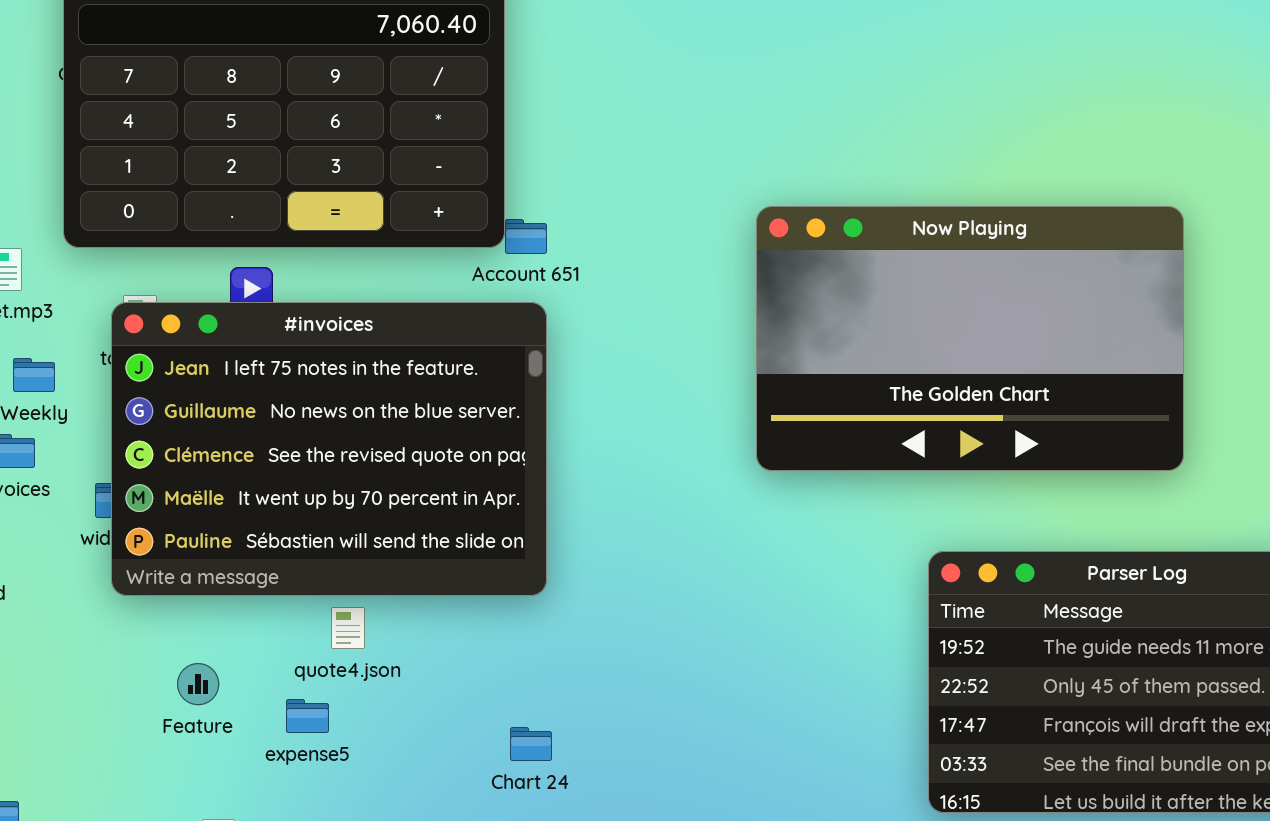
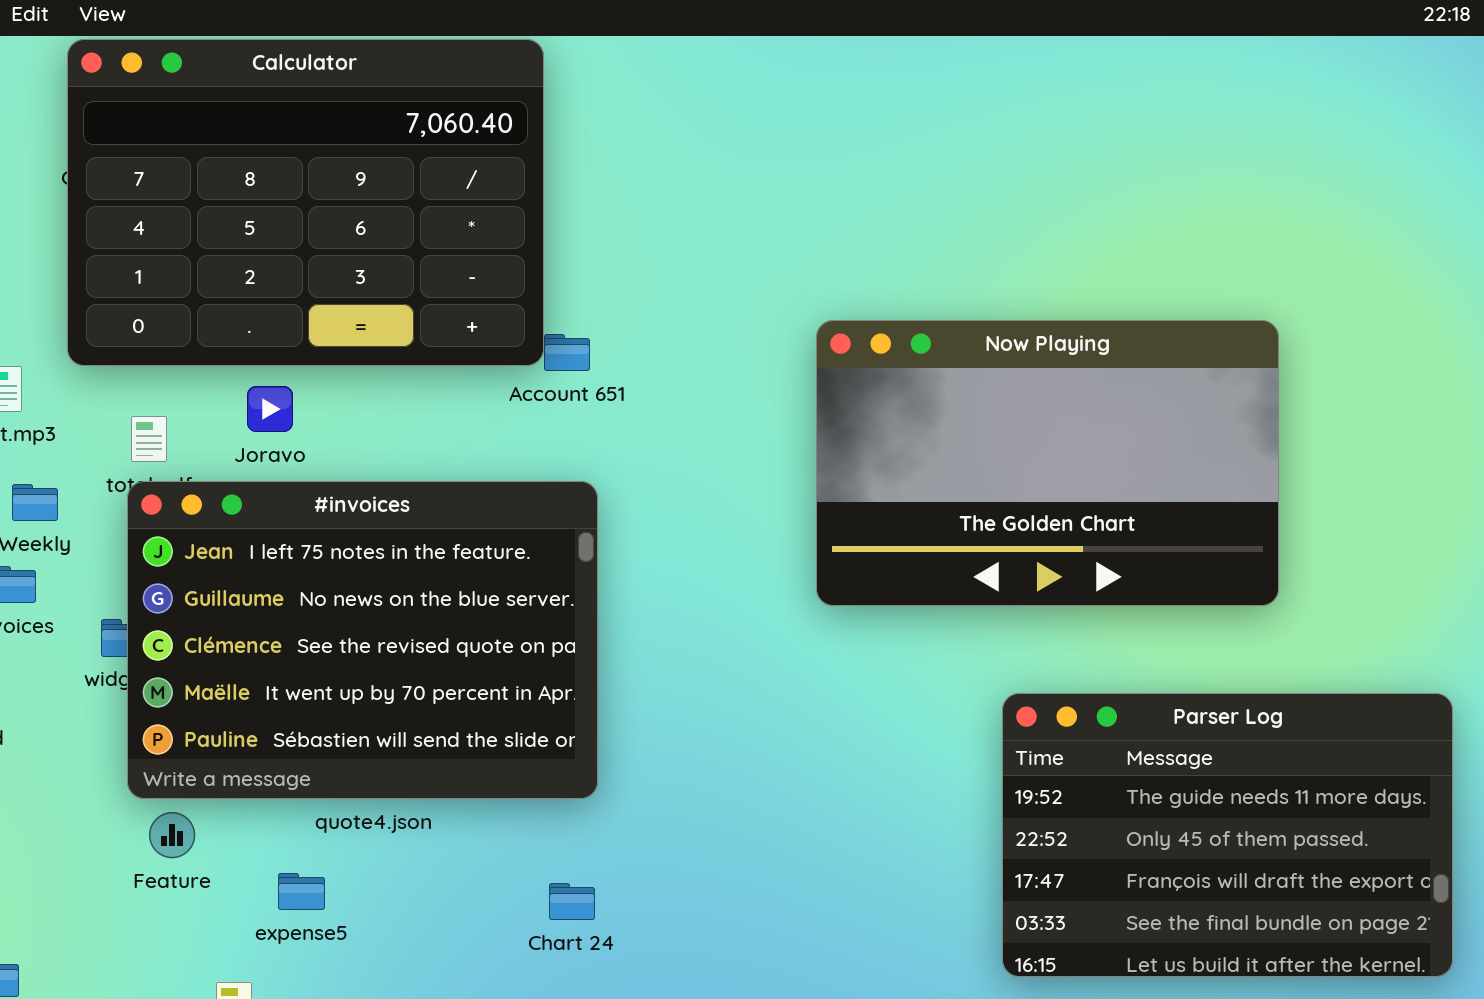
#invoices: [111,302,547,596] -> [127,481,598,799], moved
Feature: [177,663,219,705] -> [149,812,195,858], moved
expense5: [286,699,329,733] -> [278,873,325,910], moved

